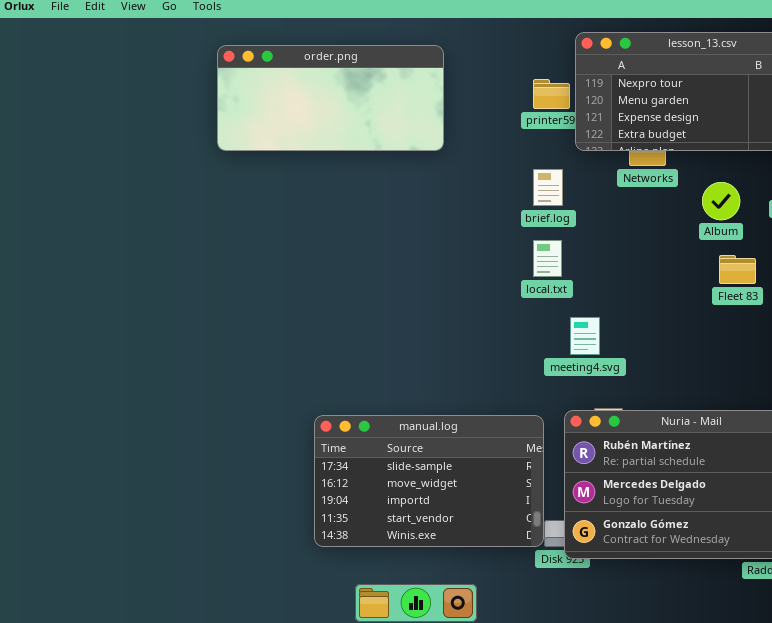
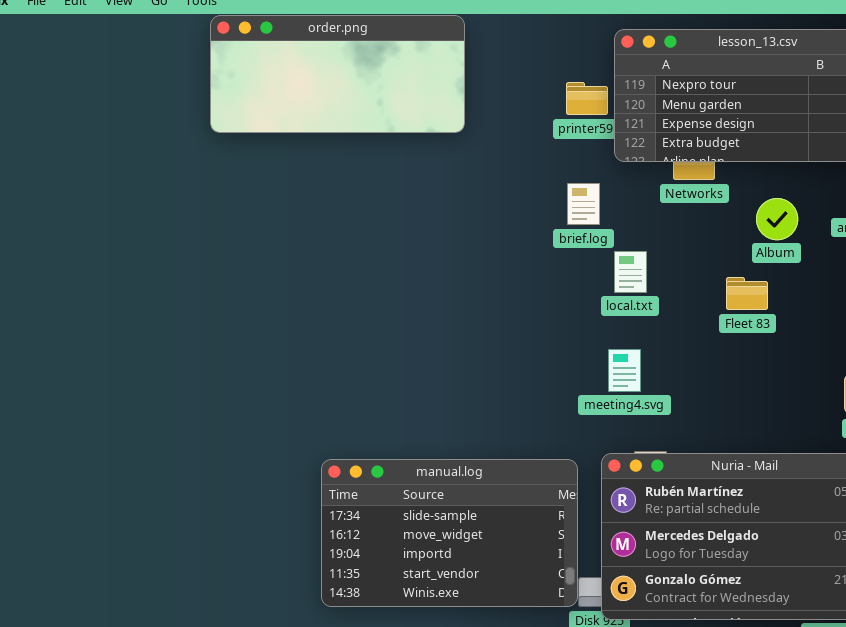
order.png: [217,45,444,151] -> [210,15,465,133], moved
local.txt: [533,240,562,277] -> [614,251,647,293], moved
Fleet 83: [719,255,756,284] -> [726,277,768,310], moved

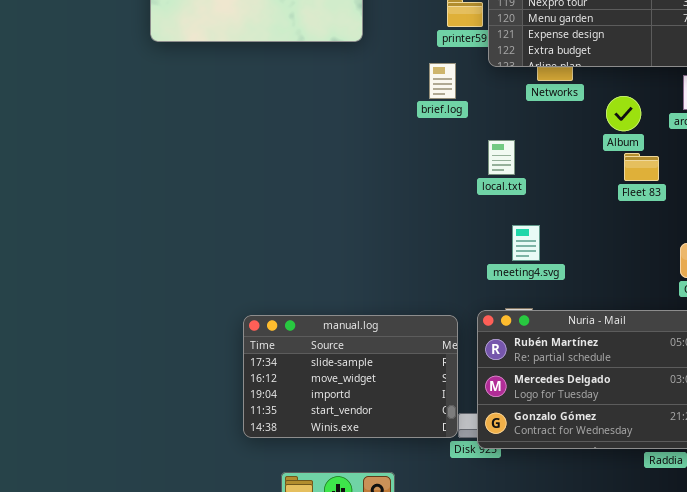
brief.log: [567,183,600,225] -> [429,63,456,99], moved
Fleet 83: [726,277,768,310] -> [624,153,659,181], moved
meeting4.svg: [608,349,641,392] -> [512,225,540,261], moved

